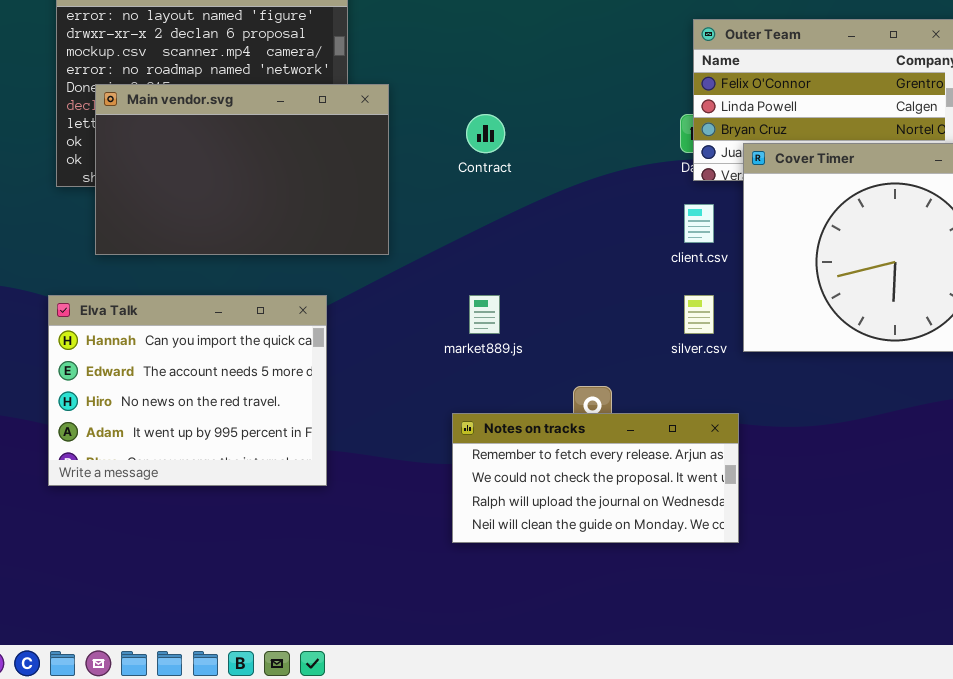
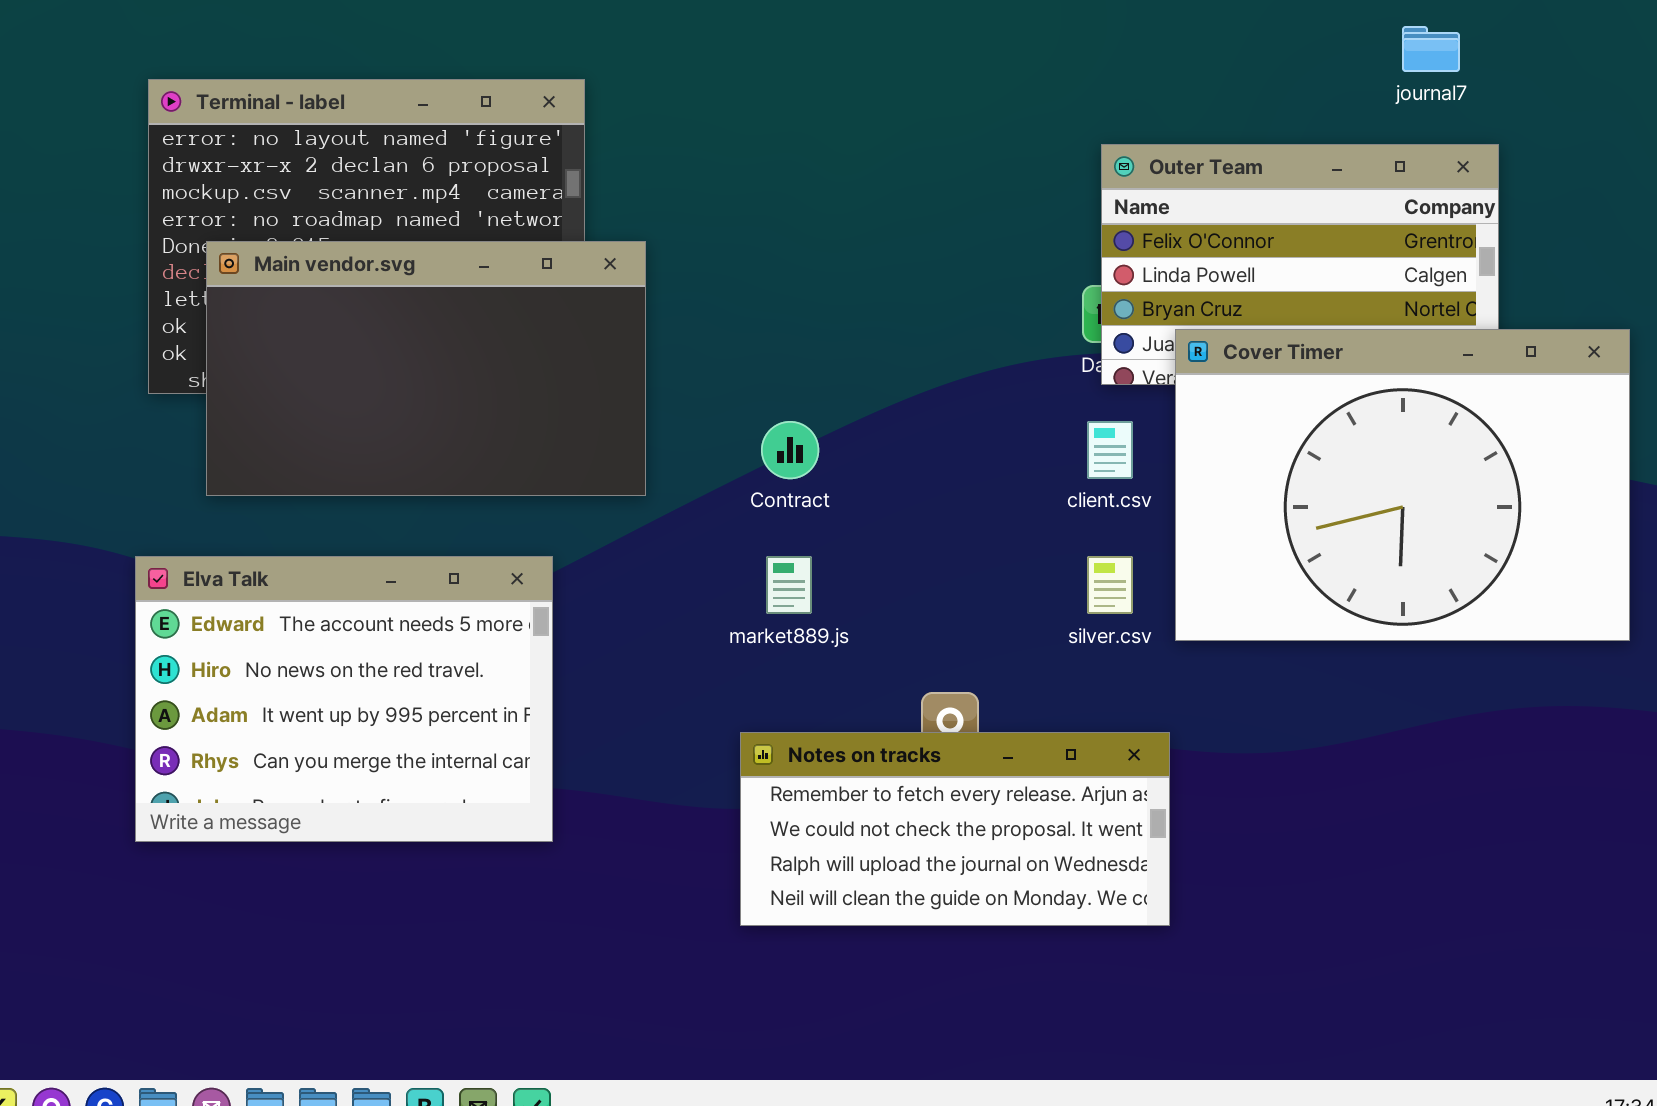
Contract: [466,114,505,153] -> [761,421,819,479], moved
Elva Talk: [48,295,327,486] -> [135,556,553,842], scrolled down 1 row

